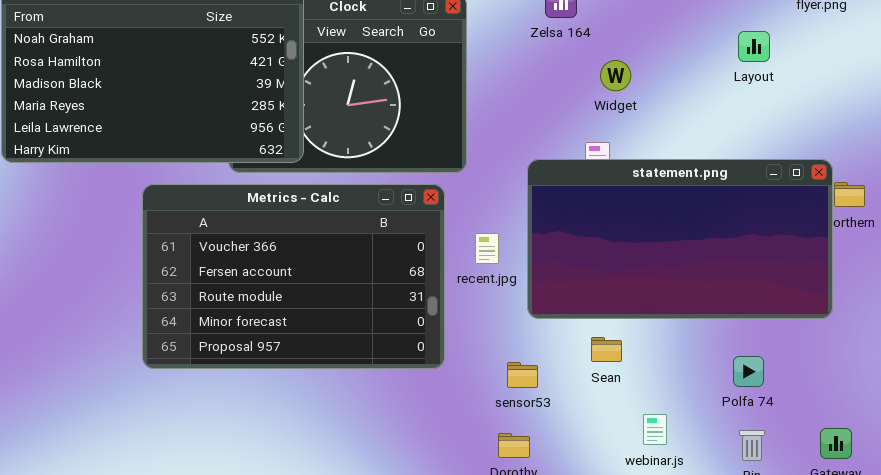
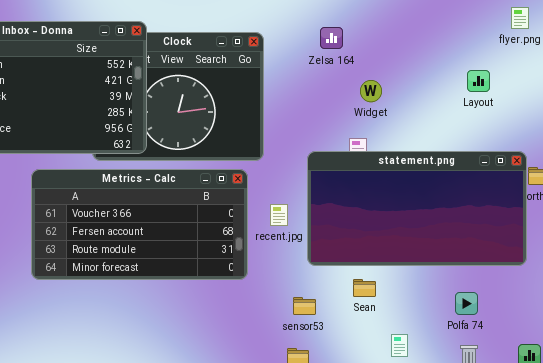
Layout: [738,31,770,62] -> [467,70,490,92], moved
Metrics - Calc: [142,184,445,369] -> [31,169,248,280], resized

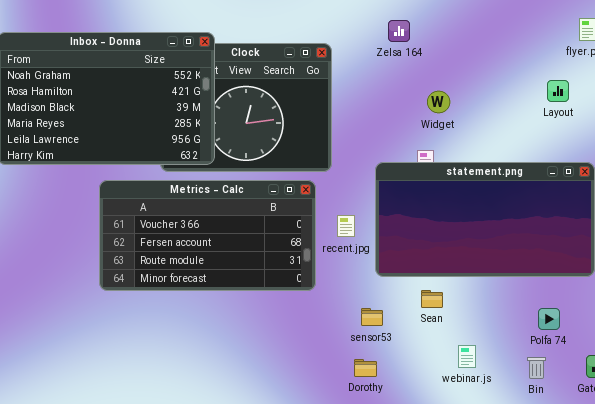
Zelsa 164: [320,27,343,49] -> [388,20,410,42], moved
Layout: [467,70,490,92] -> [547,80,569,102], moved
Polfa 74: [455,292,478,315] -> [538,308,560,330], moved

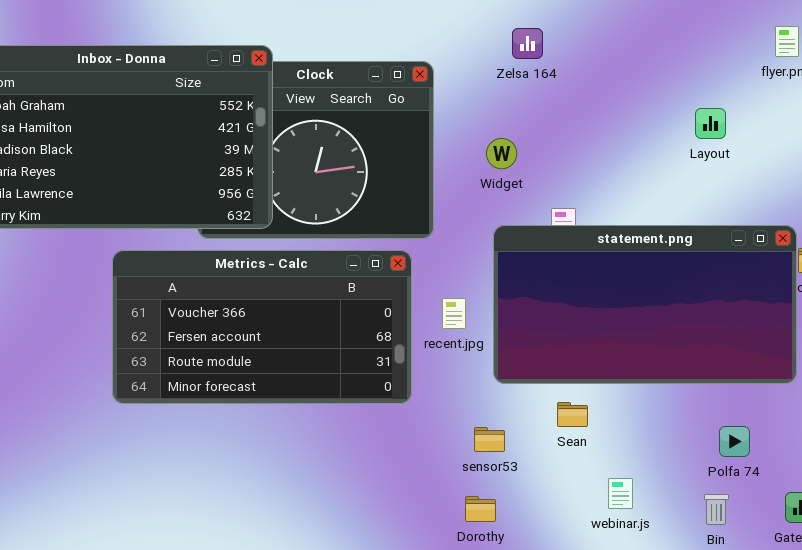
Layout: [547,80,569,102] -> [695,108,726,139], moved
Widget: [427,91,450,113] -> [486,138,517,169], moved

